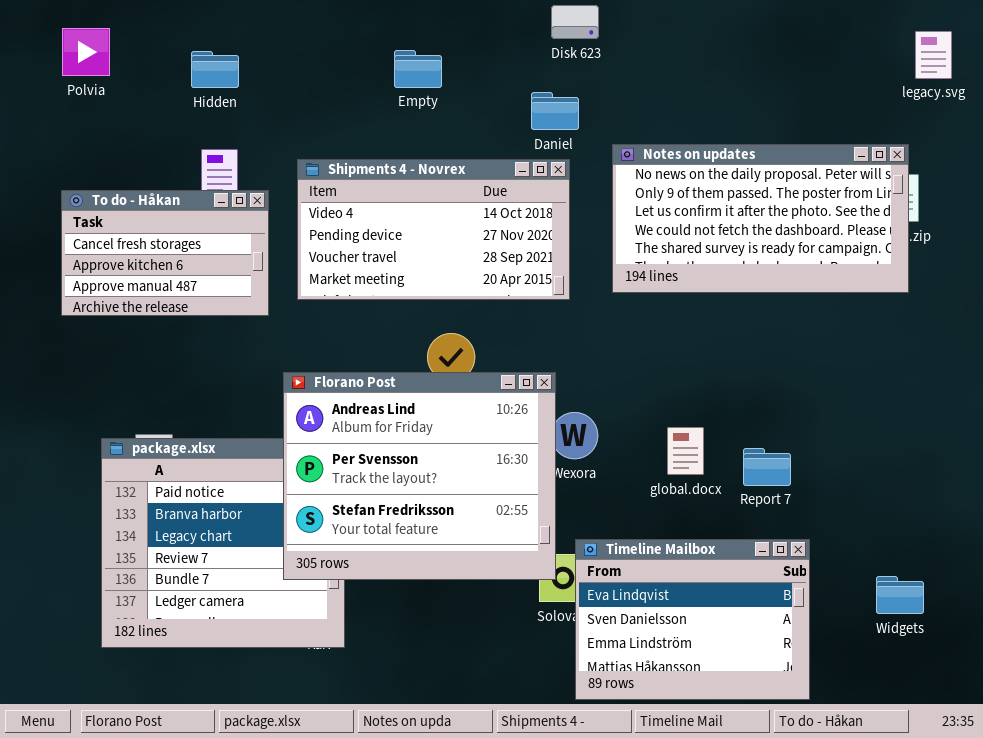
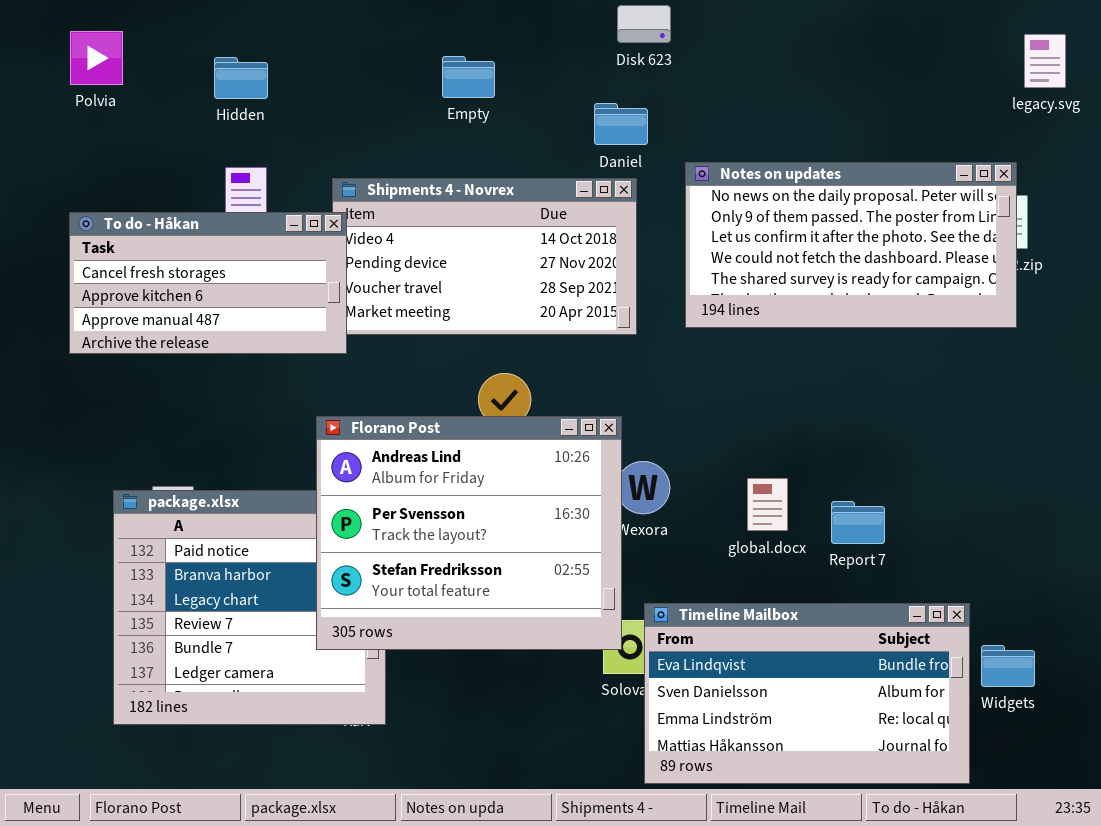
To do - Håkan: [61,190,269,316] -> [69,212,347,354], resized
Timeline Mailbox: [575,539,810,700] -> [644,603,970,784], resized

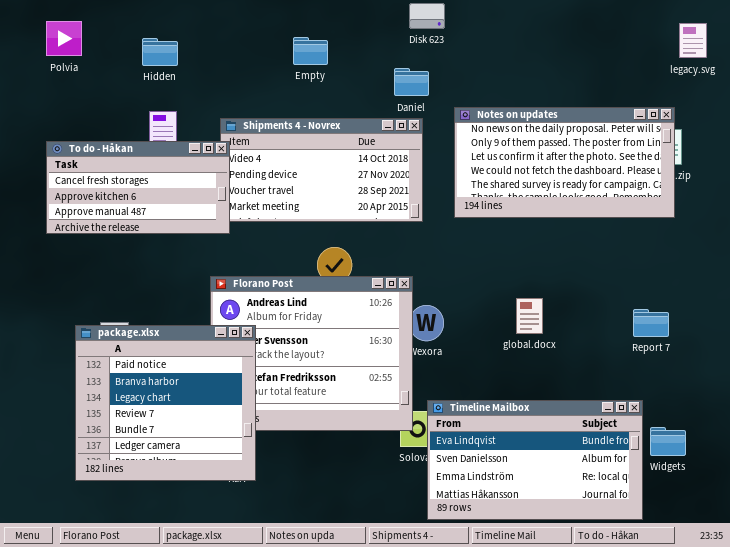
global.docx: [747,478,788,531] -> [516,298,543,334], moved
package.xlsx: [113,490,386,725] -> [75,325,256,481], raised
Report 7: [831,501,885,544] -> [633,309,669,337], moved

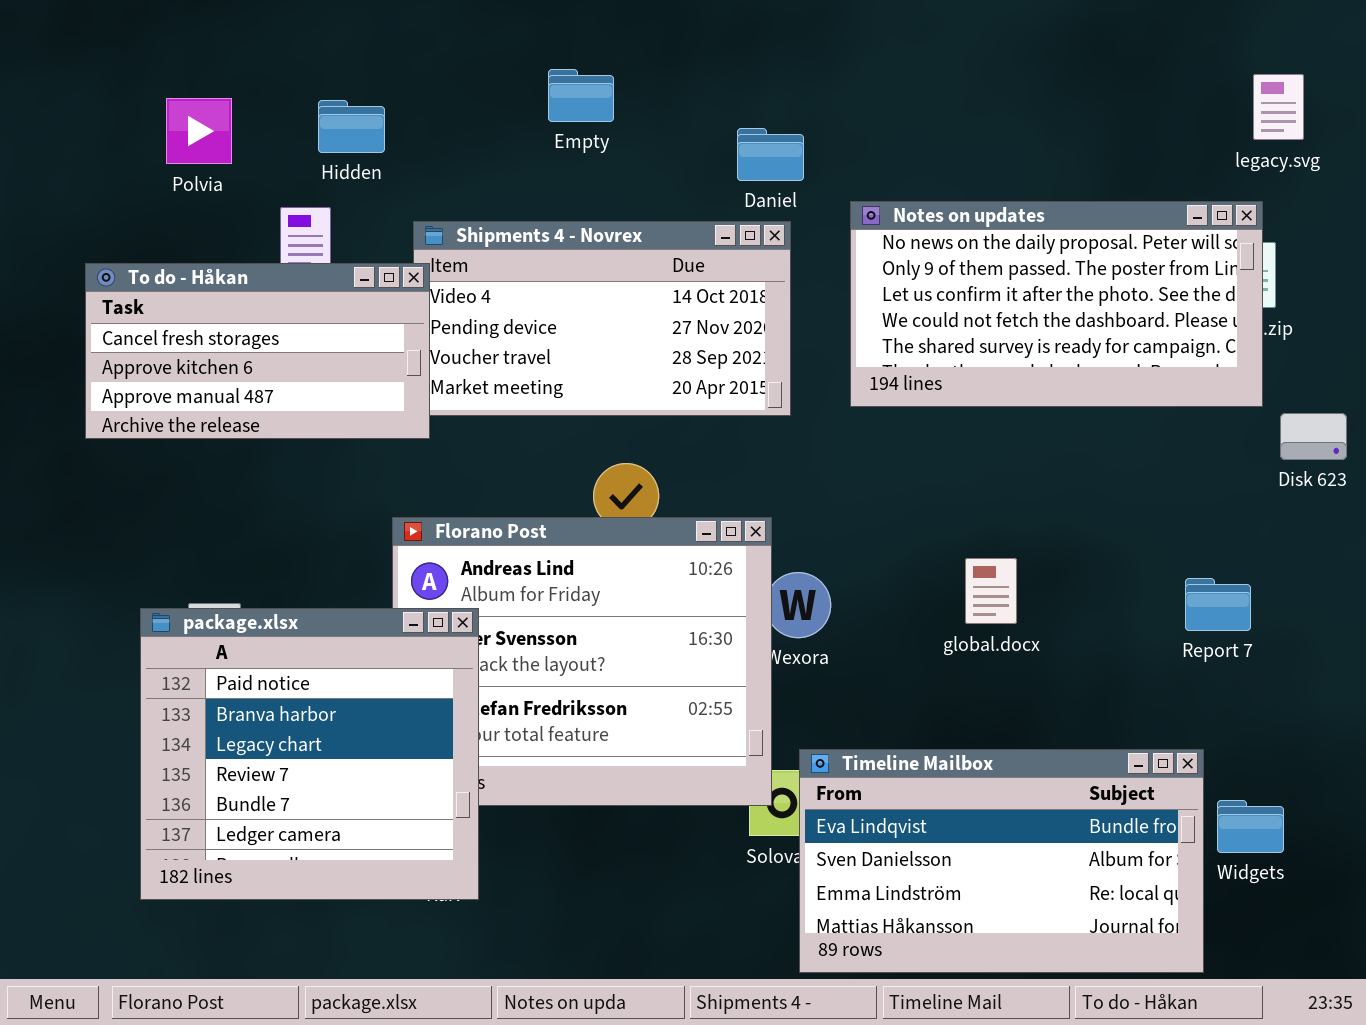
Disk 623: [409,3,445,29] -> [1280,413,1347,460], moved
Polvia: [46,21,82,56] -> [166,98,232,164], moved
legacy.svg: [679,23,707,58] -> [1253,74,1304,140], moved
Hidden: [142,38,178,66] -> [318,100,385,153], moved

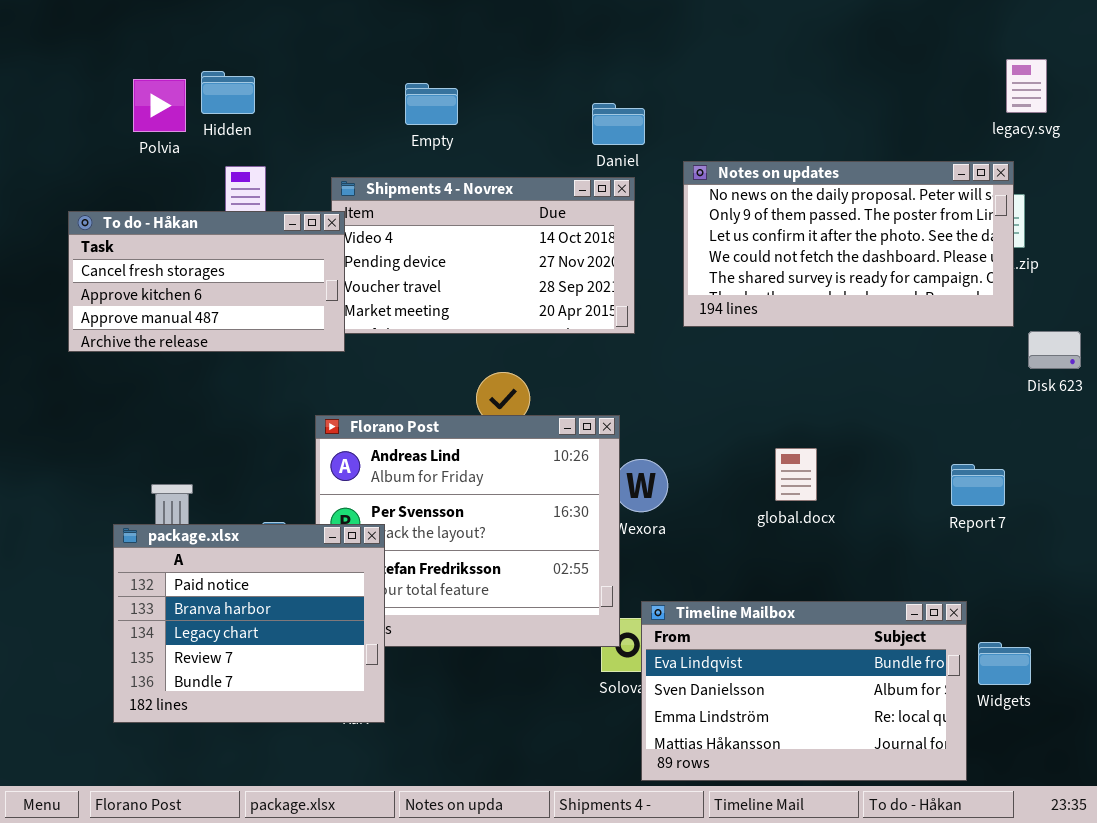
Empty: [548,69,614,122] -> [405,83,458,125], moved
Hidden: [318,100,385,153] -> [201,71,255,114], moved
package.xlsx: [140,608,479,900] -> [113,524,385,723], resized

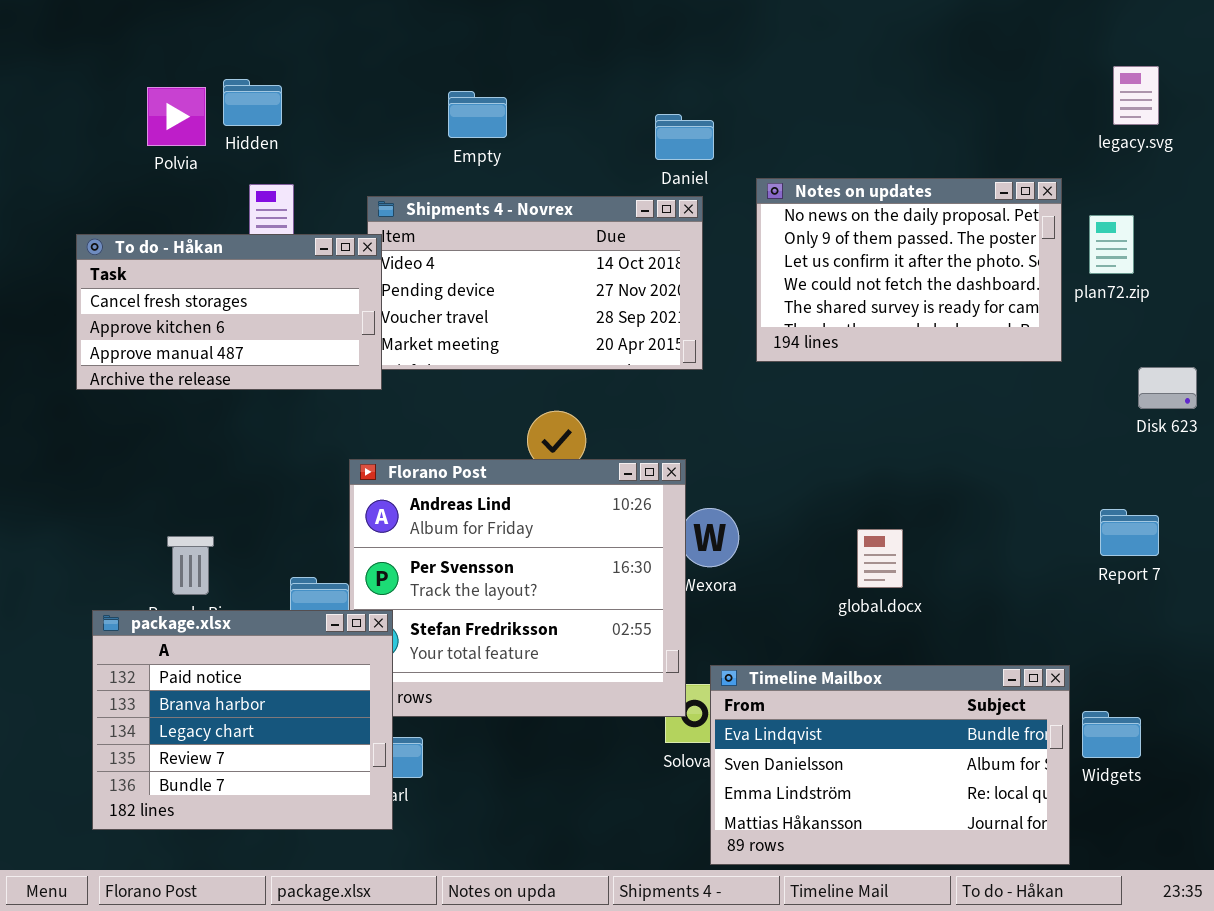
Notes on updates: [683,161,1014,327] -> [756,178,1062,362], resized
global.docx: [775,448,817,501] -> [857,529,903,588], moved
Report 7: [951,464,1005,506] -> [1100,509,1159,556], moved
package.xlsx: [113,524,385,723] -> [92,610,393,830], moved

